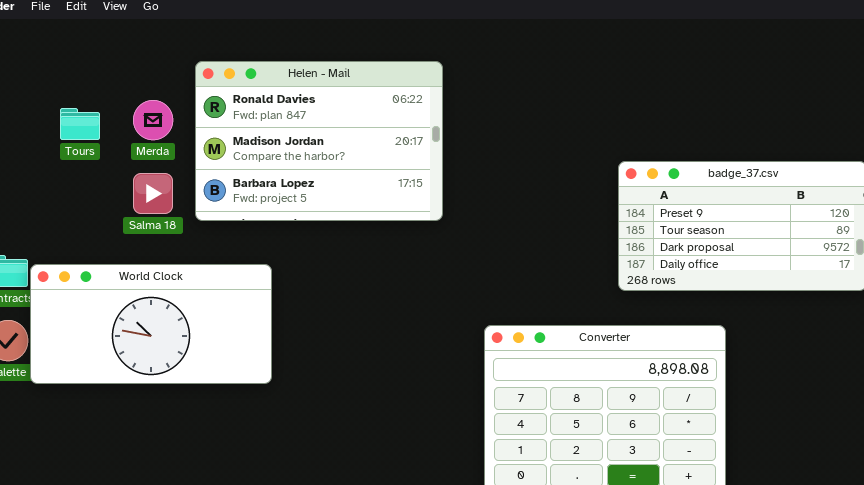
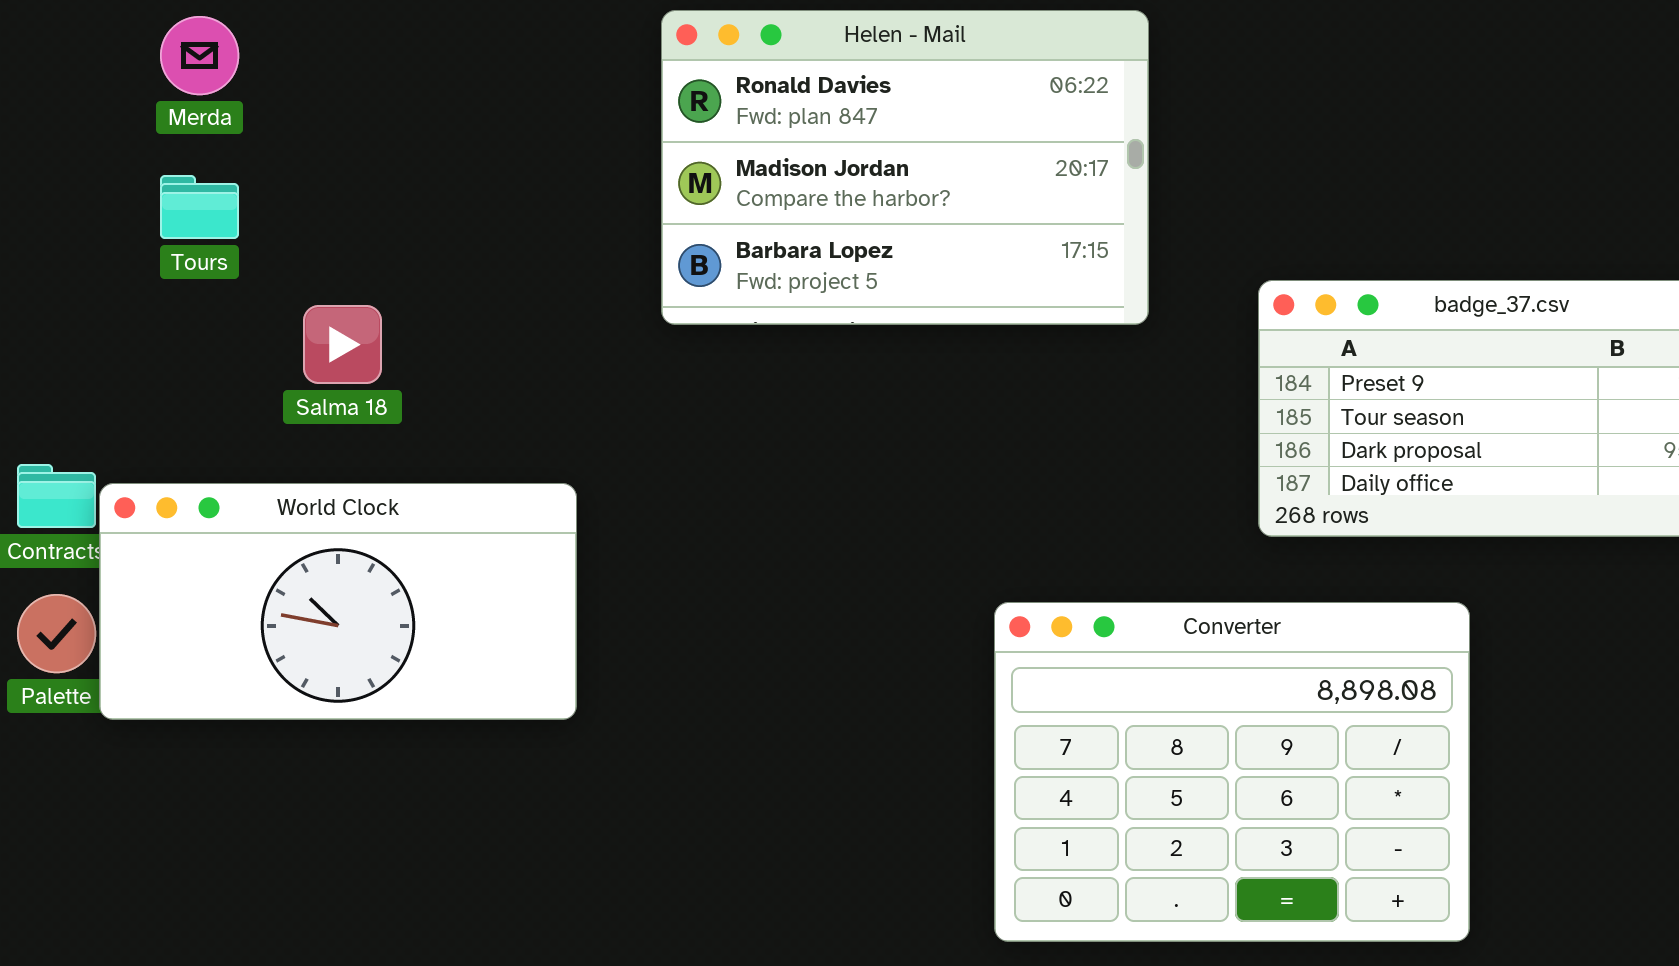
Helen - Mail: [195,61,443,221] -> [661,10,1149,325], moved
Merda: [133,100,173,140] -> [160,16,239,95], moved

